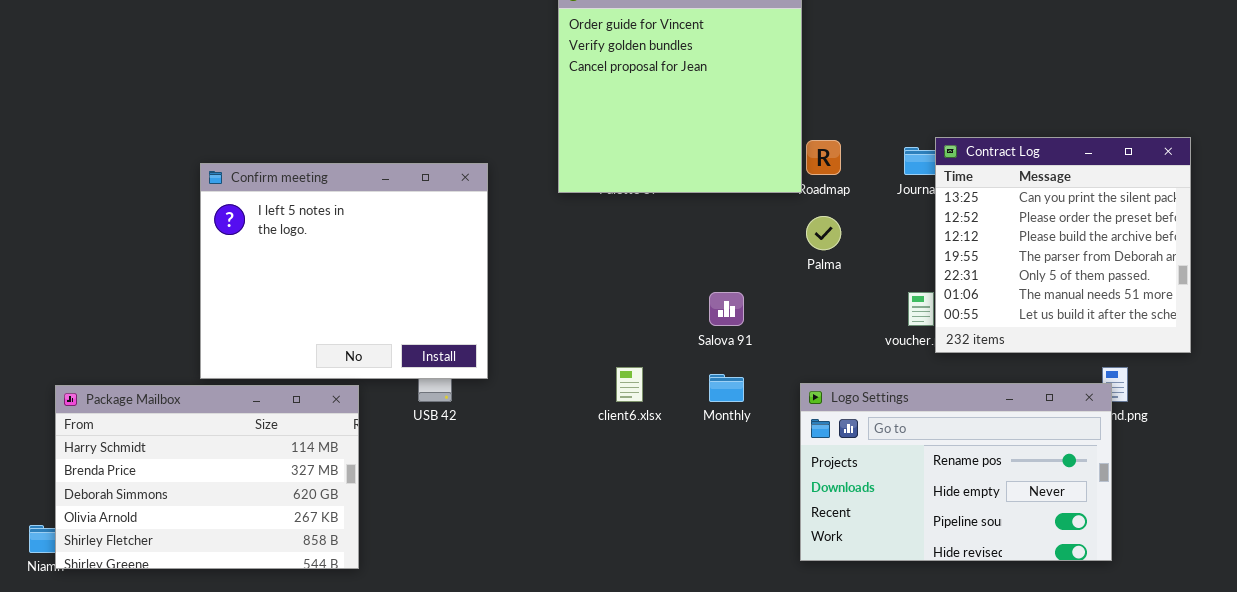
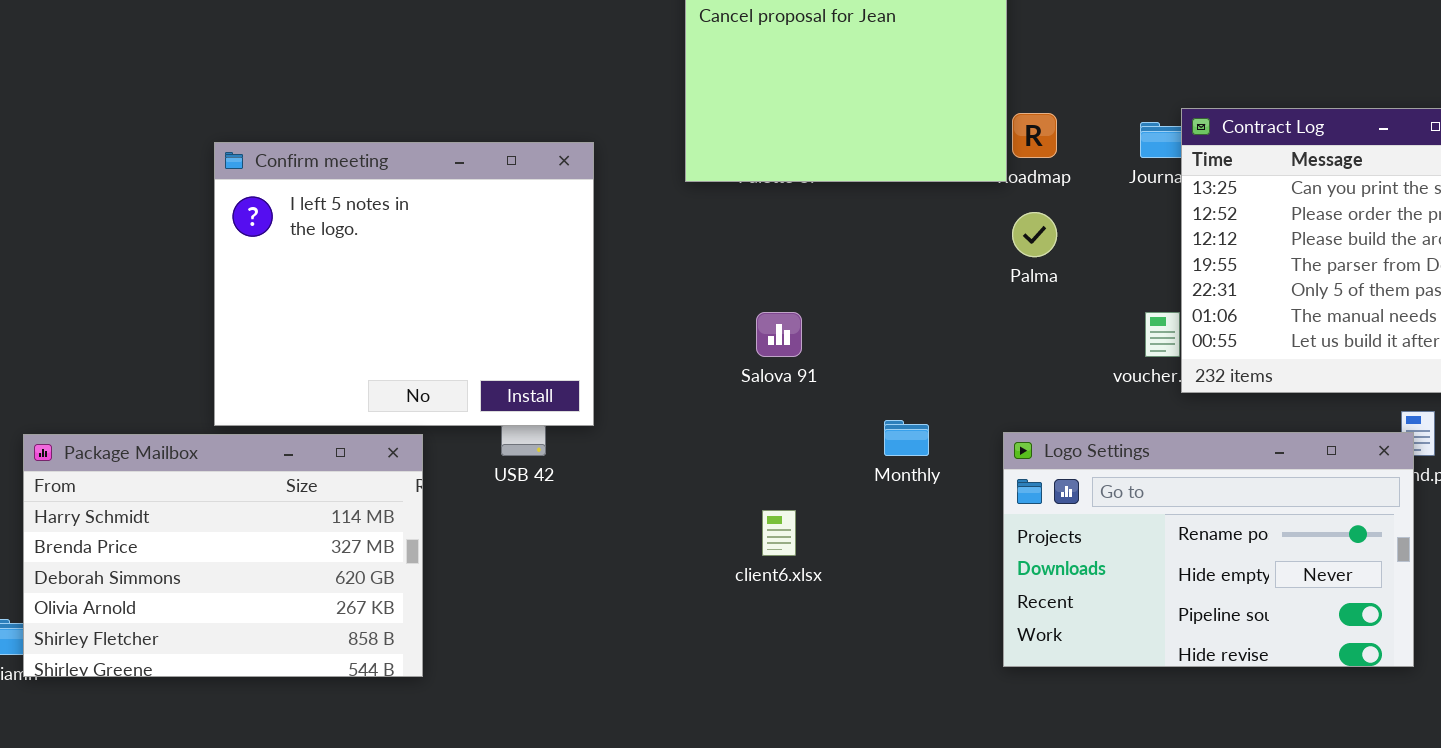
Salova 91: [709,292,744,326] -> [756,312,802,357], moved
client6.xlsx: [616,367,643,402] -> [762,510,796,556], moved

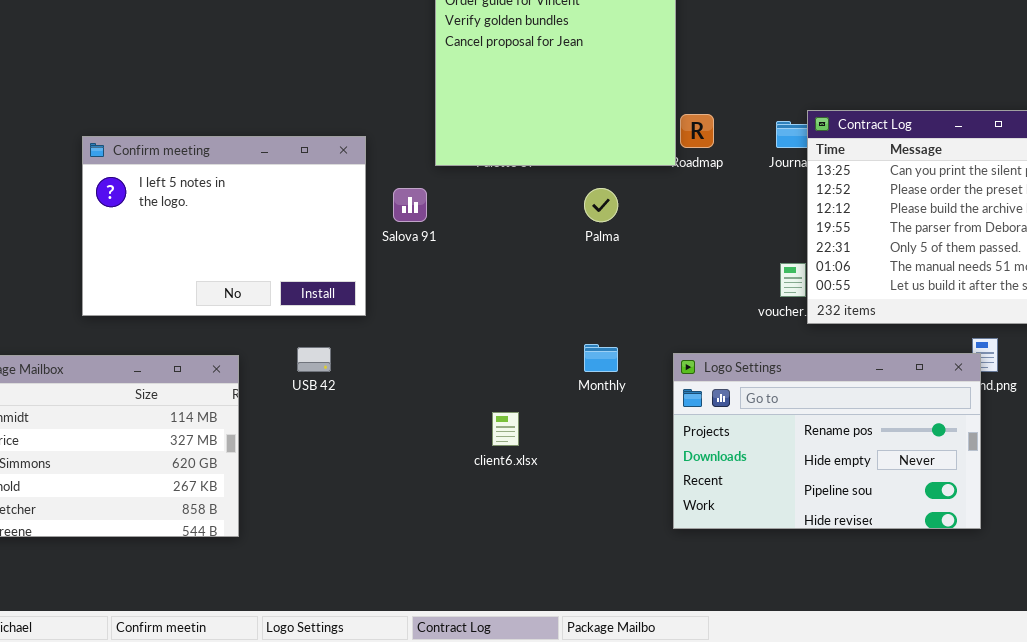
Confirm meeting: [214,142,594,426] -> [82,136,366,316], resized
Palma: [1012,212,1057,257] -> [584,188,618,222], moved
Salova 91: [756,312,802,357] -> [393,188,427,222], moved

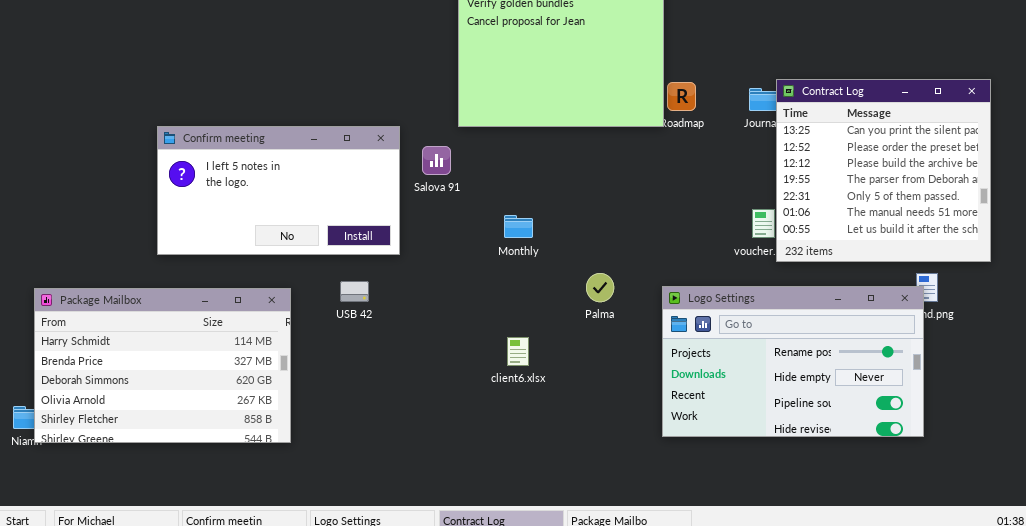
Confirm meeting: [82,136,366,316] -> [157,126,400,255], resized
Palma: [584,188,618,222] -> [586,273,614,302], moved
Monthly: [584,344,618,372] -> [504,215,533,238], moved

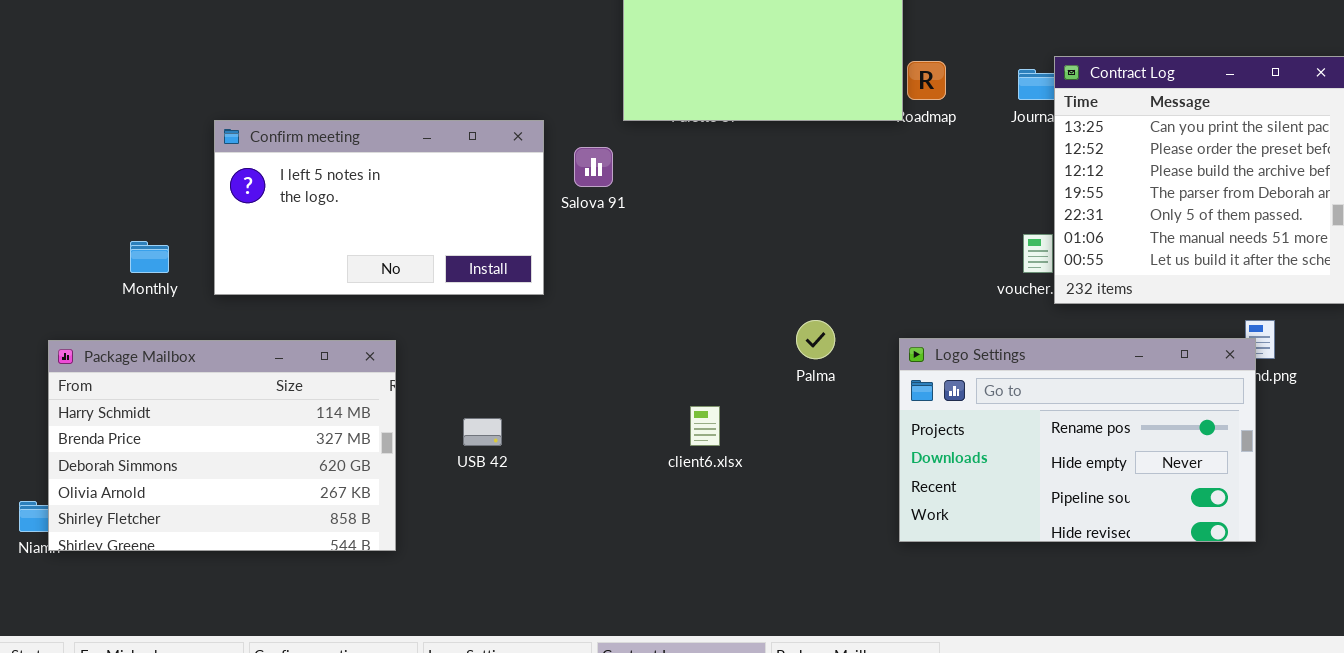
Monthly: [504,215,533,238] -> [130,241,169,273], moved
USB 42: [340,281,369,302] -> [463,418,502,446], moved

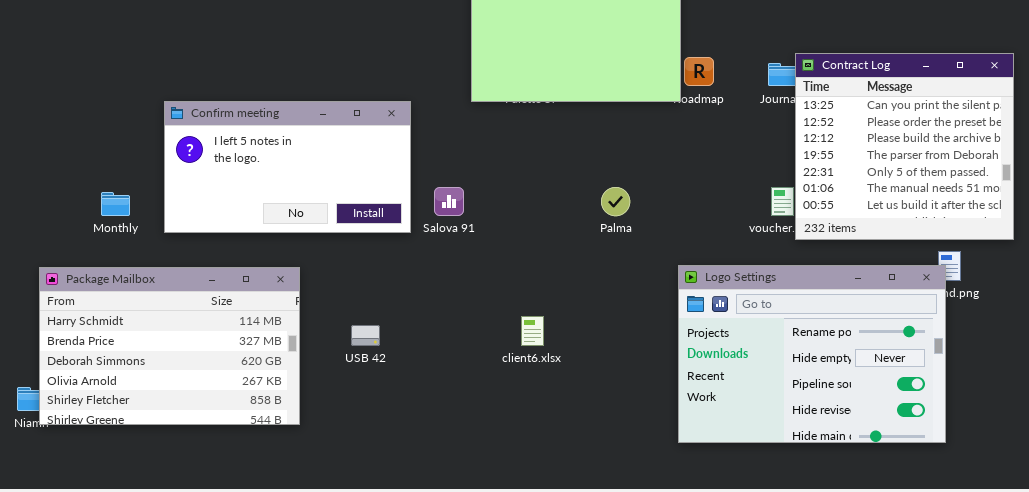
Salova 91: [574,147,613,187] -> [434,187,464,216], moved
Palma: [796,320,835,359] -> [601,187,630,216], moved
Logo Settings: [899,338,1256,542] -> [678,265,946,443], resized

